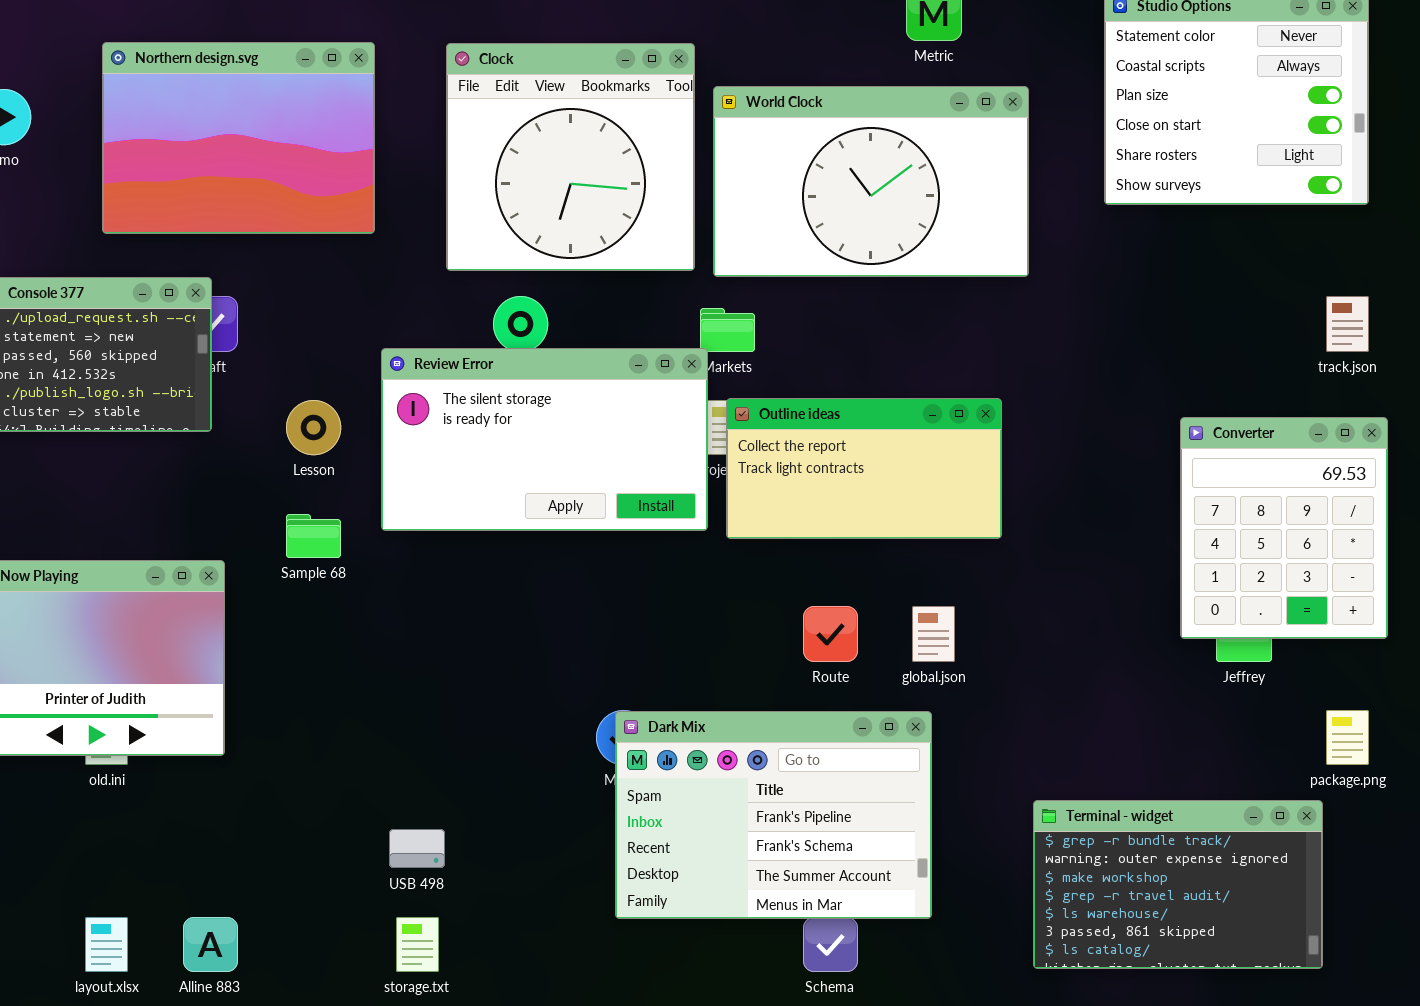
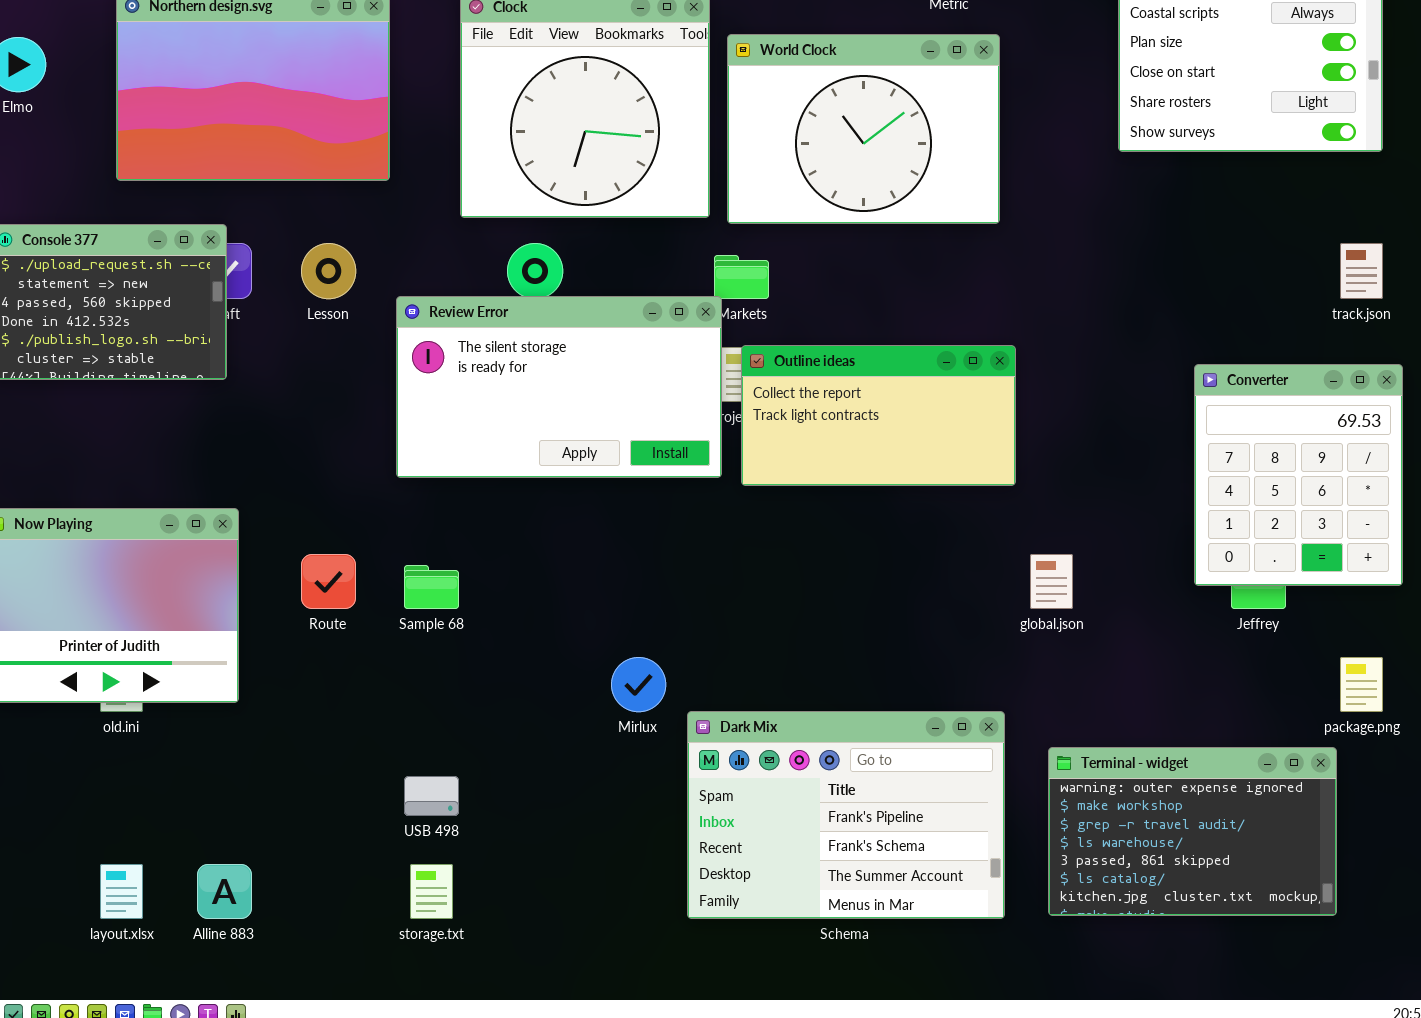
World Clock: [713,86,1029,277] -> [727,34,1000,224], resized
Lesson: [286,400,341,455] -> [301,243,356,299], moved
Sample 68: [286,514,341,558] -> [404,565,459,609], moved
Route: [803,606,858,662] -> [301,554,356,609], moved
global.json: [912,606,955,662] -> [1030,554,1073,609], moved
Dark Mix: [615,711,932,919] -> [687,711,1005,919], moved
Terminal - widget: [1033,800,1323,969] -> [1048,747,1337,916], scrolled down 1 row

